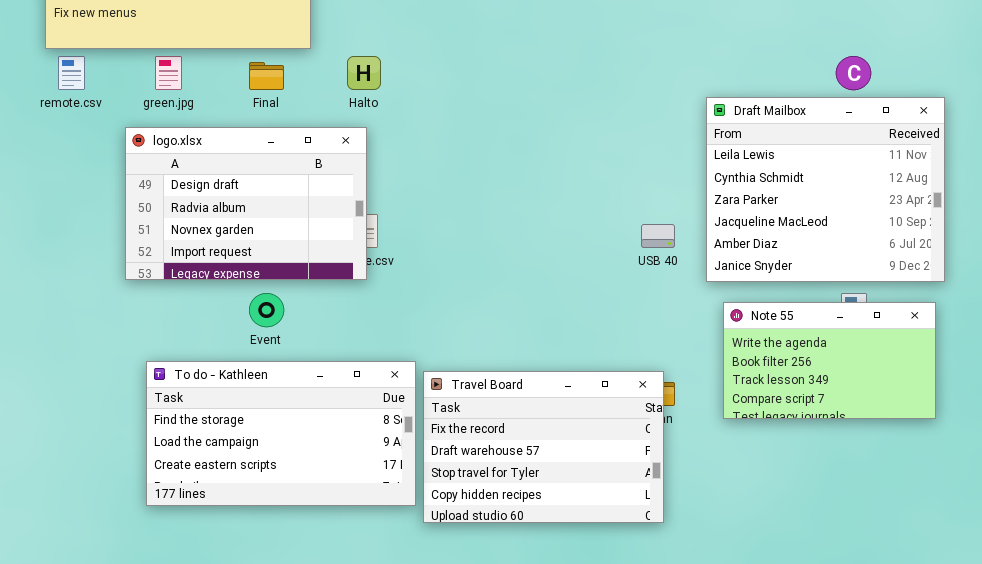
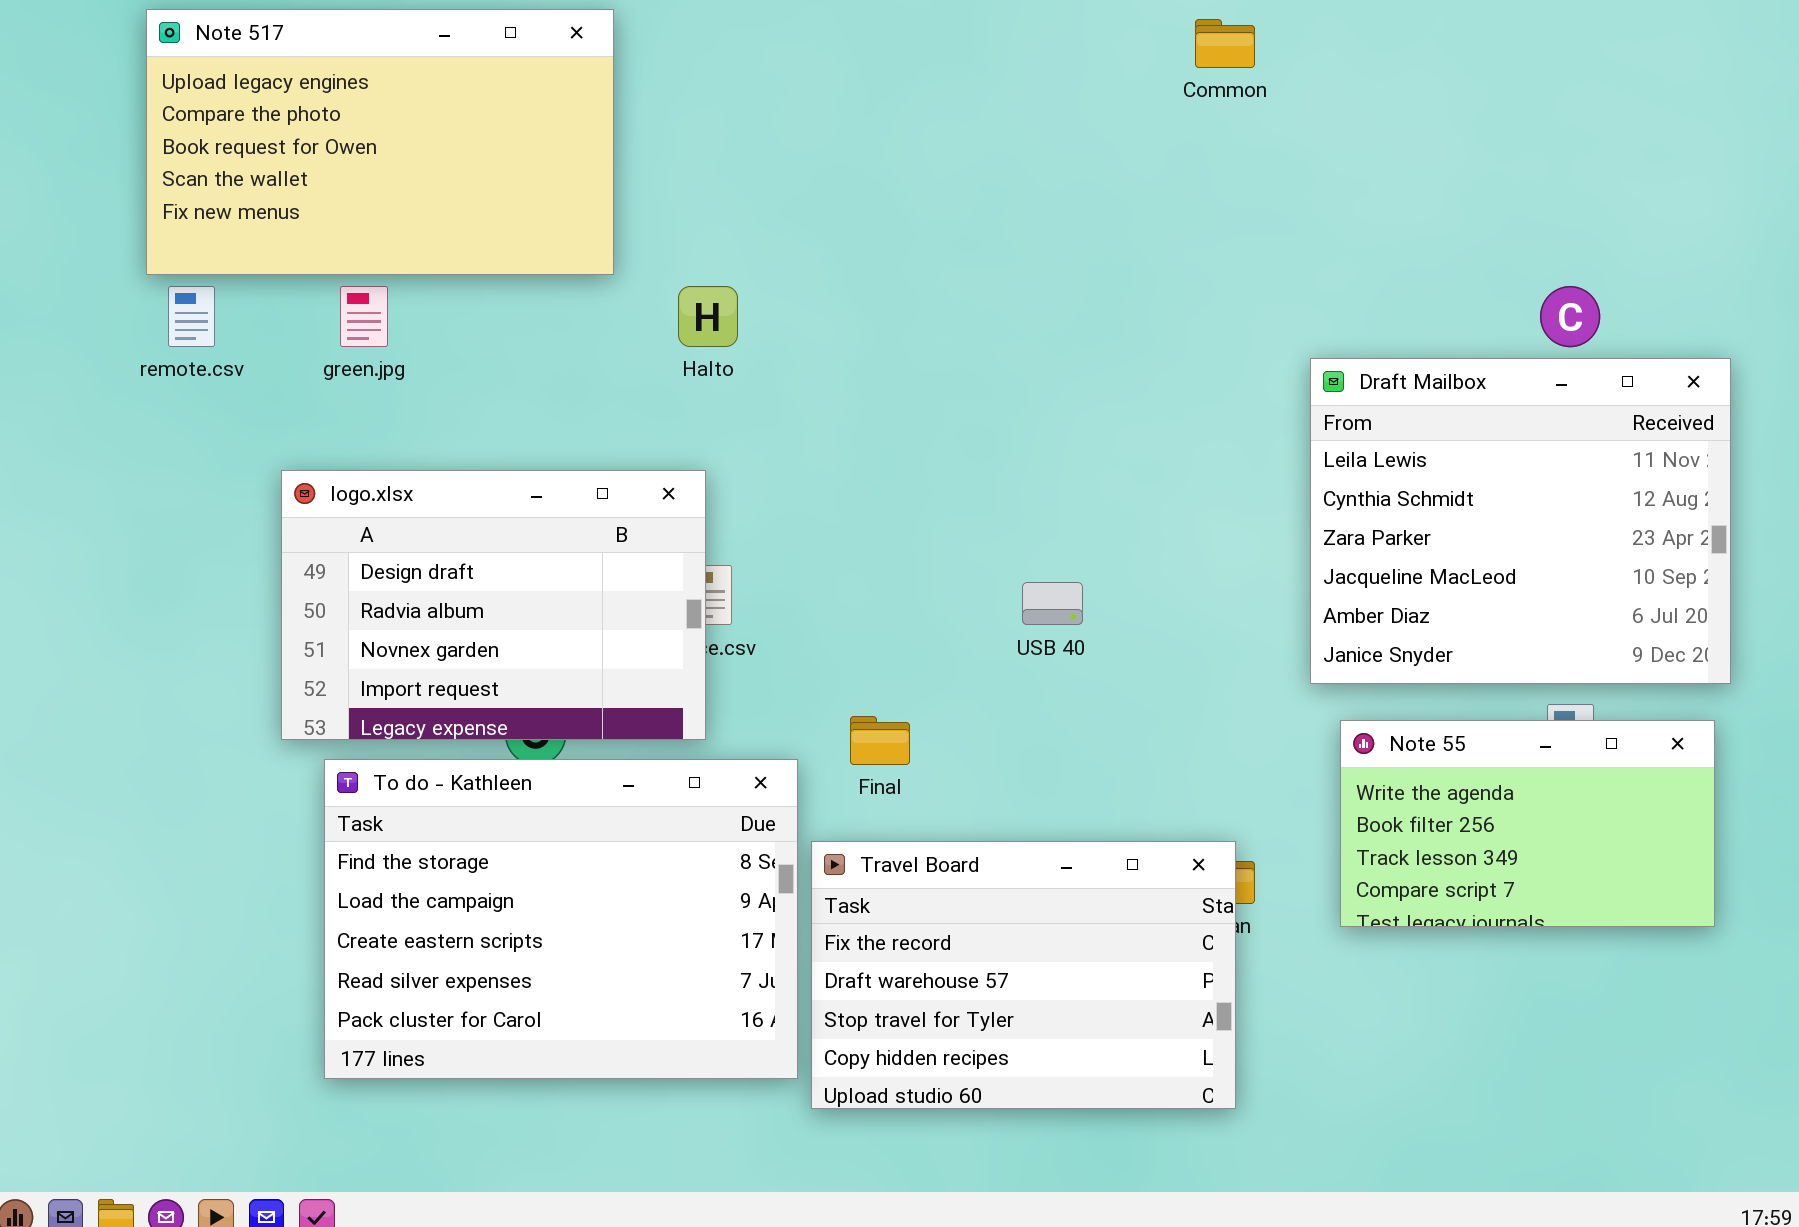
Final: [249,62,284,90] -> [850,716,910,765], moved
logo.xlsx: [125,127,367,280] -> [281,470,706,740], moved
USB 40: [641,224,675,248] -> [1022,582,1083,625], moved
To do - Kathleen: [146,361,416,506] -> [324,759,798,1079], resized

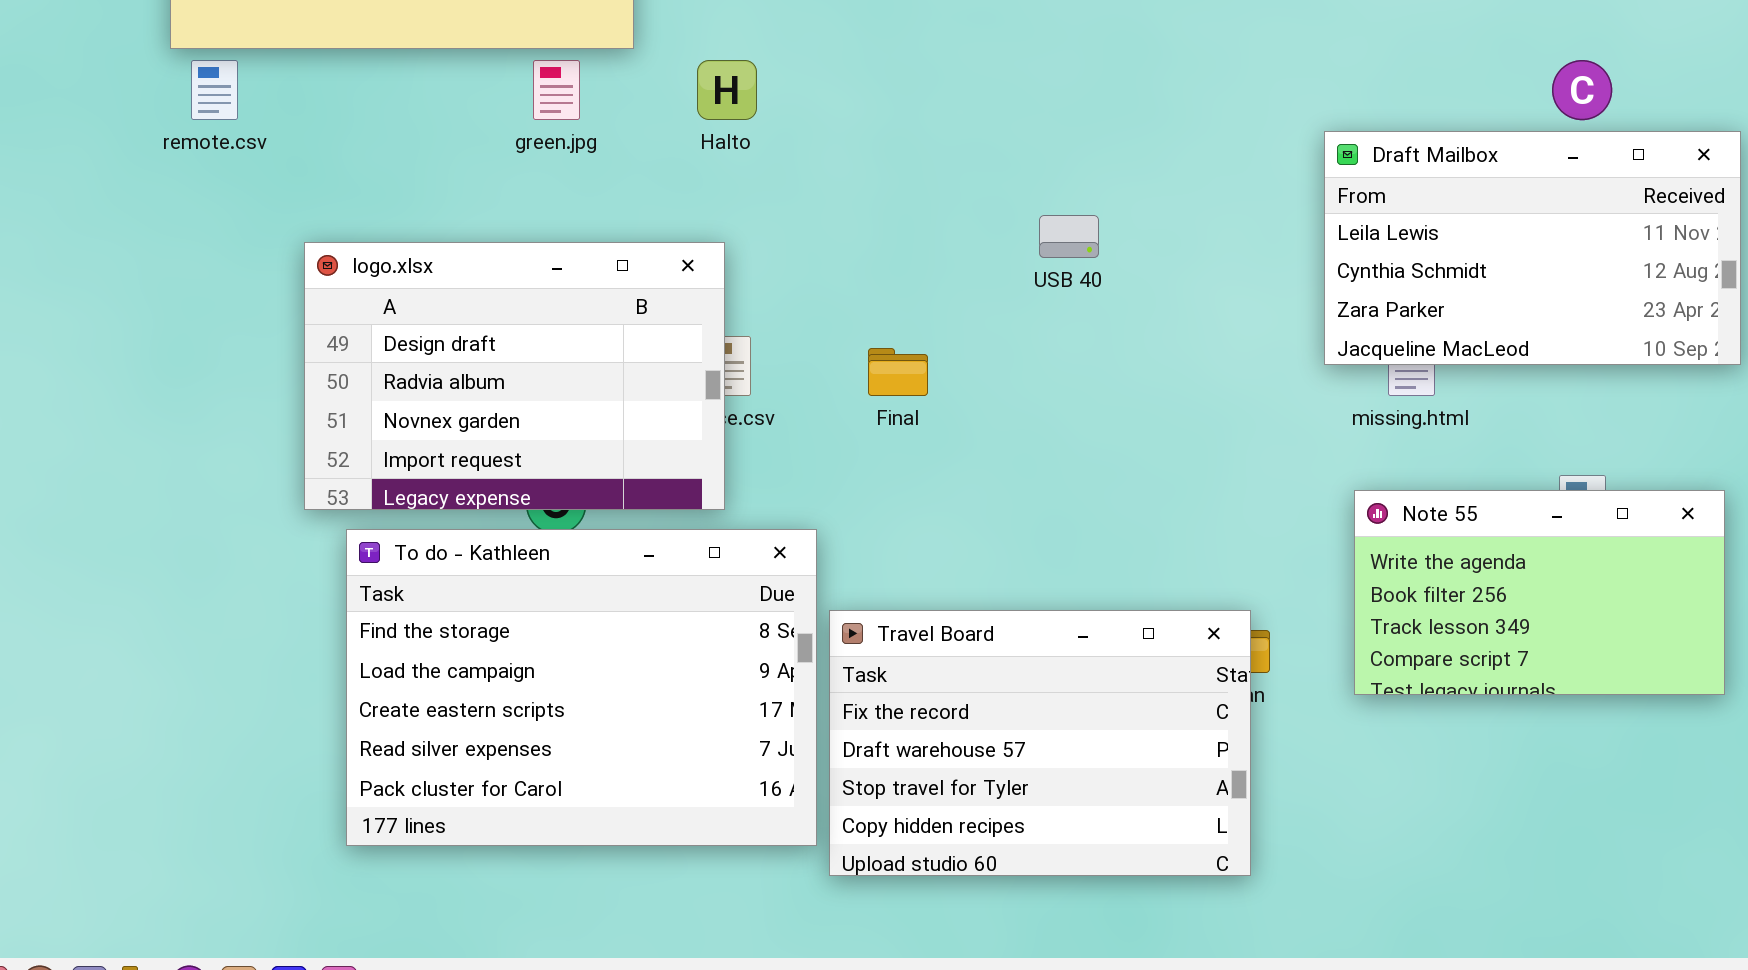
green.jpg: [340,286,388,347] -> [533,60,580,120], moved
Draft Mailbox: [1310,358,1731,684] -> [1324,131,1741,365], resized
USB 40: [1022,582,1083,625] -> [1039,215,1099,258], moved
Final: [850,716,910,765] -> [868,348,928,396], moved

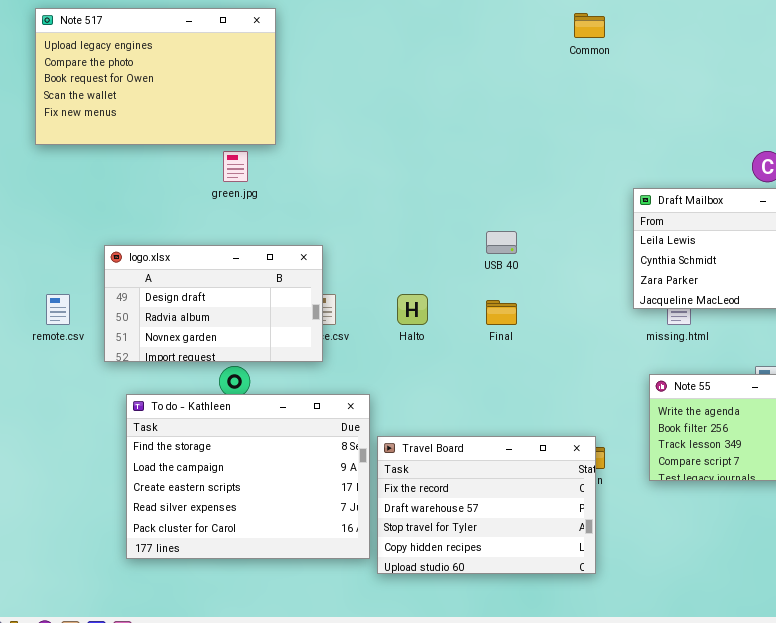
remote.csv: [191,60,238,120] -> [46,294,70,325], moved
Halto: [697,60,757,120] -> [397,294,428,325], moved
logo.xlsx: [304,242,725,510] -> [104,245,323,362], resized
Final: [868,348,928,396] -> [486,300,517,325], moved

